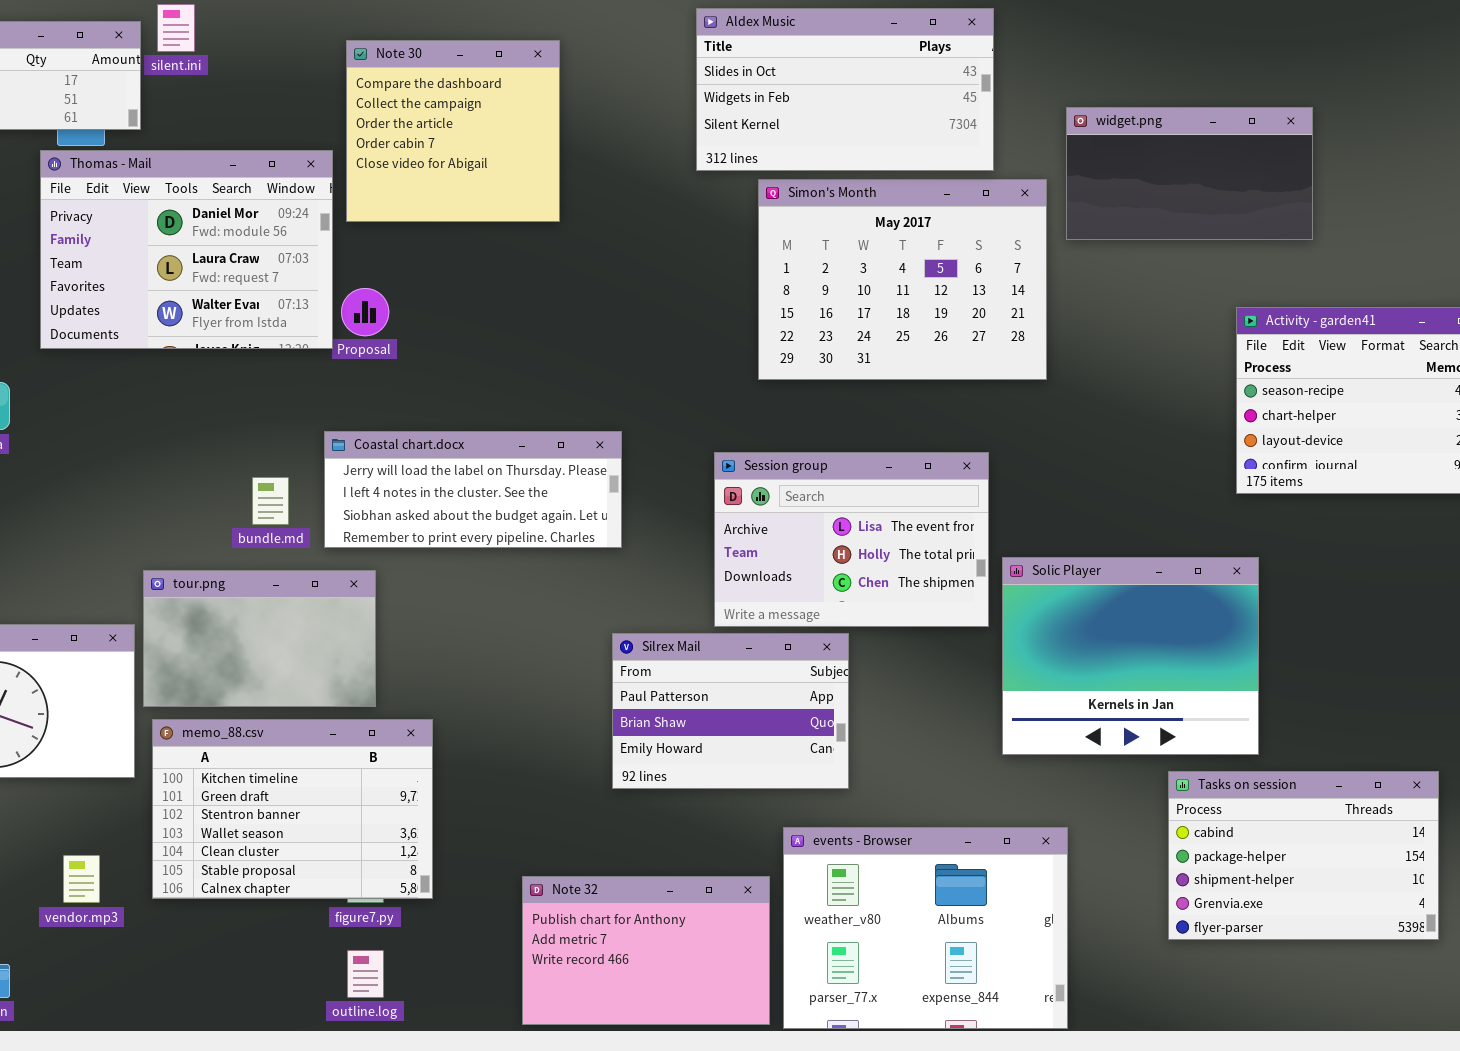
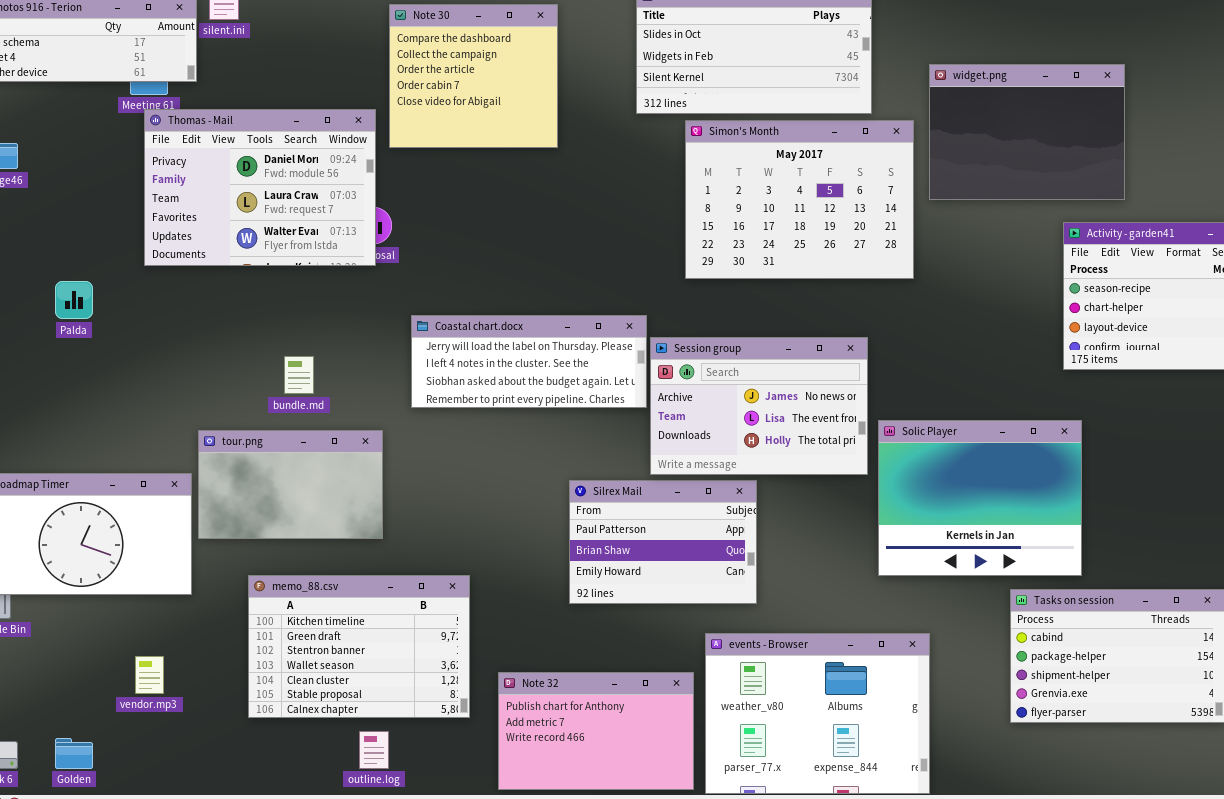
Note 30: [346,40,560,222] -> [389,4,558,148], moved
widget.png: [1066,107,1313,240] -> [929,64,1125,200], resized
Thomas - Mail: [40,150,333,349] -> [144,109,376,266], moved
Coastal chart.docx: [324,431,622,548] -> [411,315,647,408], moved
Session group: [714,452,989,627] -> [650,337,868,475], scrolled up 1 row
memo_88.csv: [152,719,433,899] -> [248,575,470,718], moved

